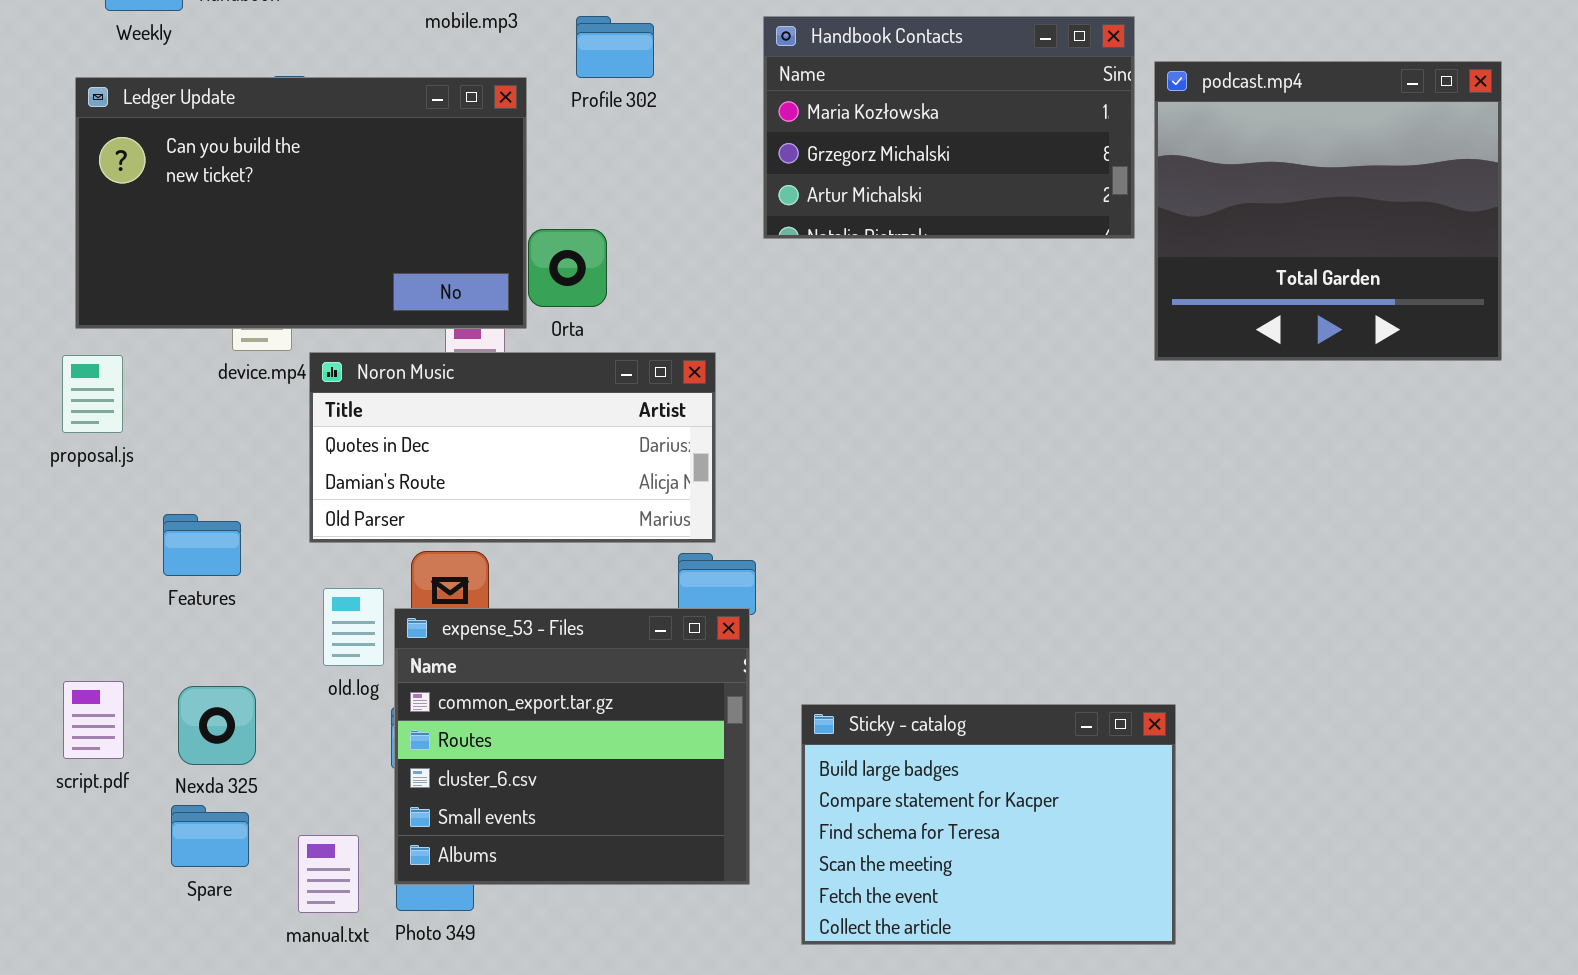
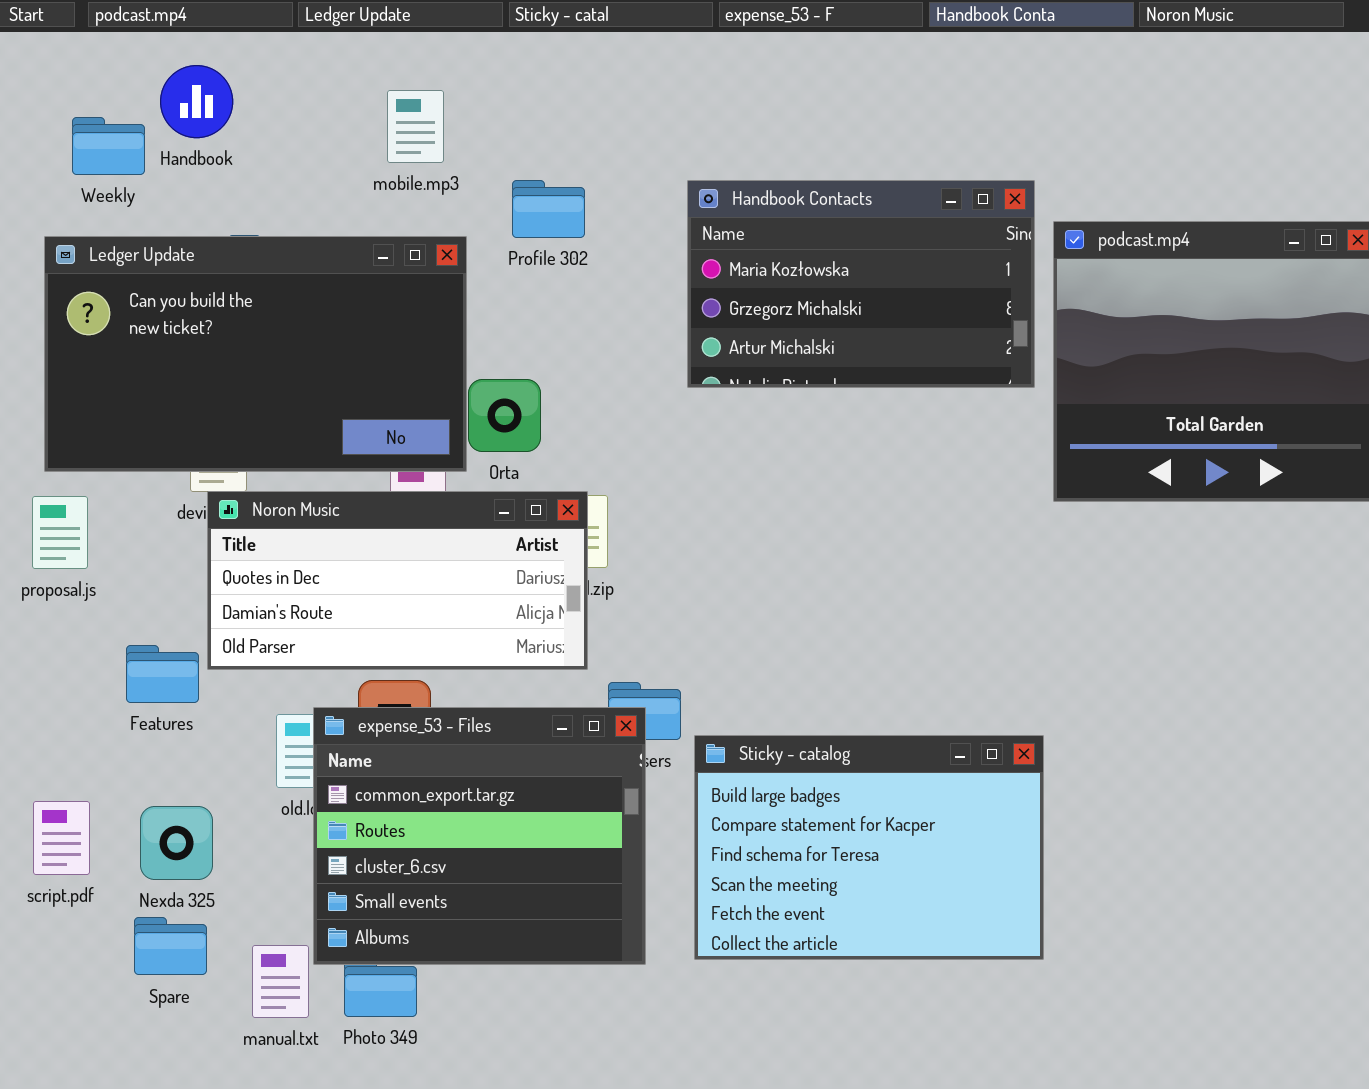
Noron Music: [309,352,716,543] -> [207,491,588,670], moved
expense_53 - Files: [394,608,750,885] -> [313,707,646,965], moved
Sticky - catalog: [801,704,1176,945] -> [694,735,1044,960], moved

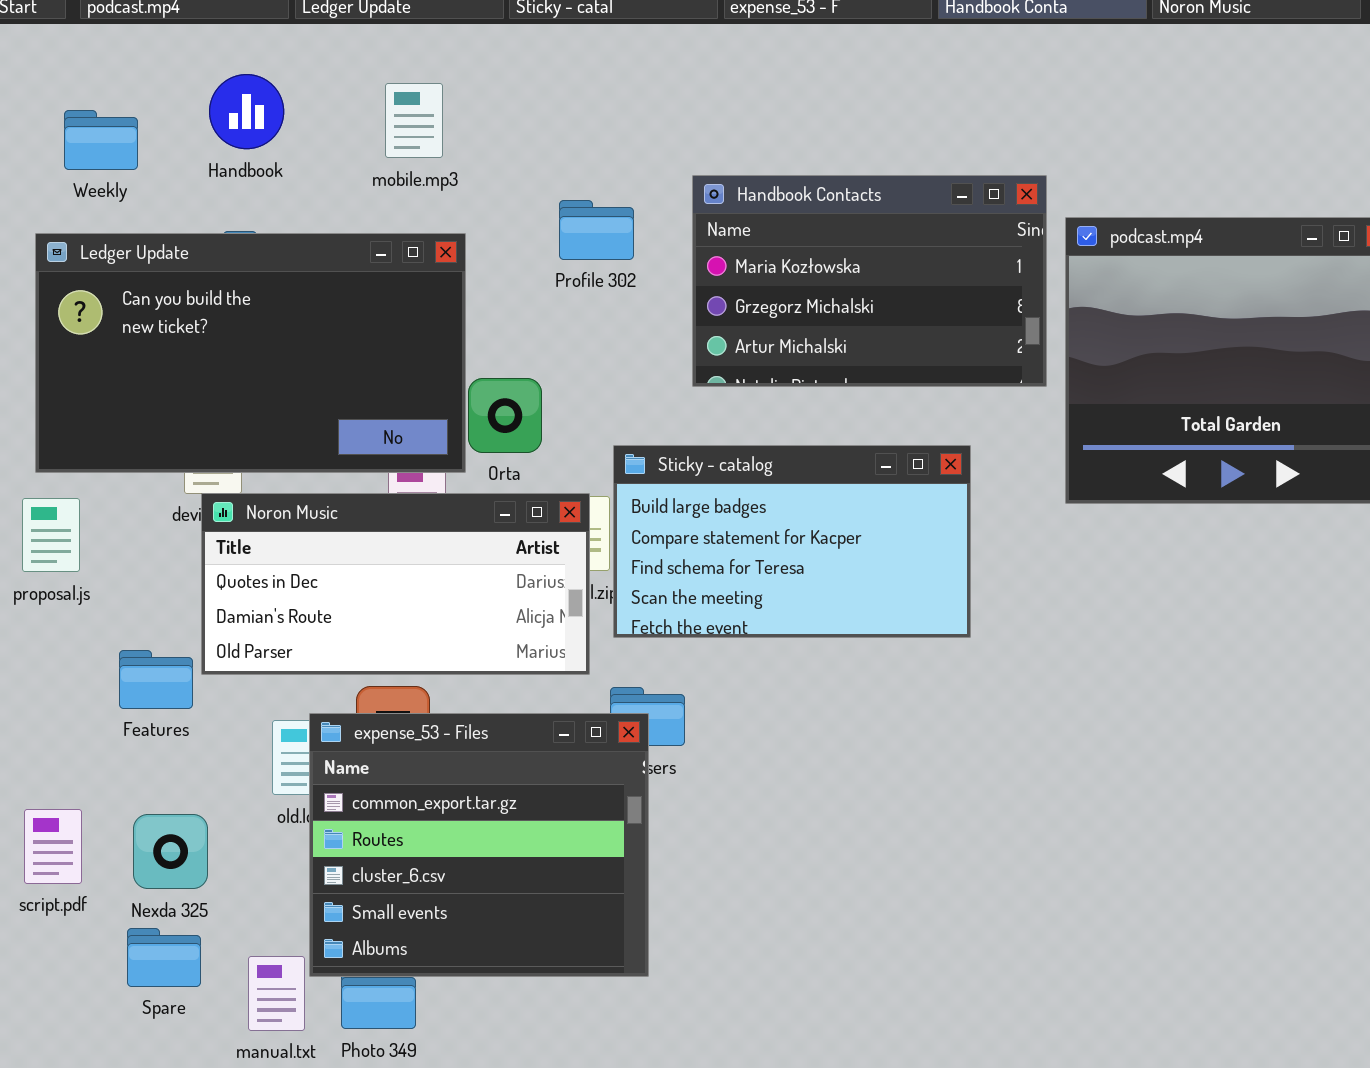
Handbook: [160,65,233,138] -> [209,74,284,149], moved
Profile 302: [512,180,585,238] -> [559,200,634,260], moved
Sticky - catalog: [694,735,1044,960] -> [613,445,971,638], moved, resized

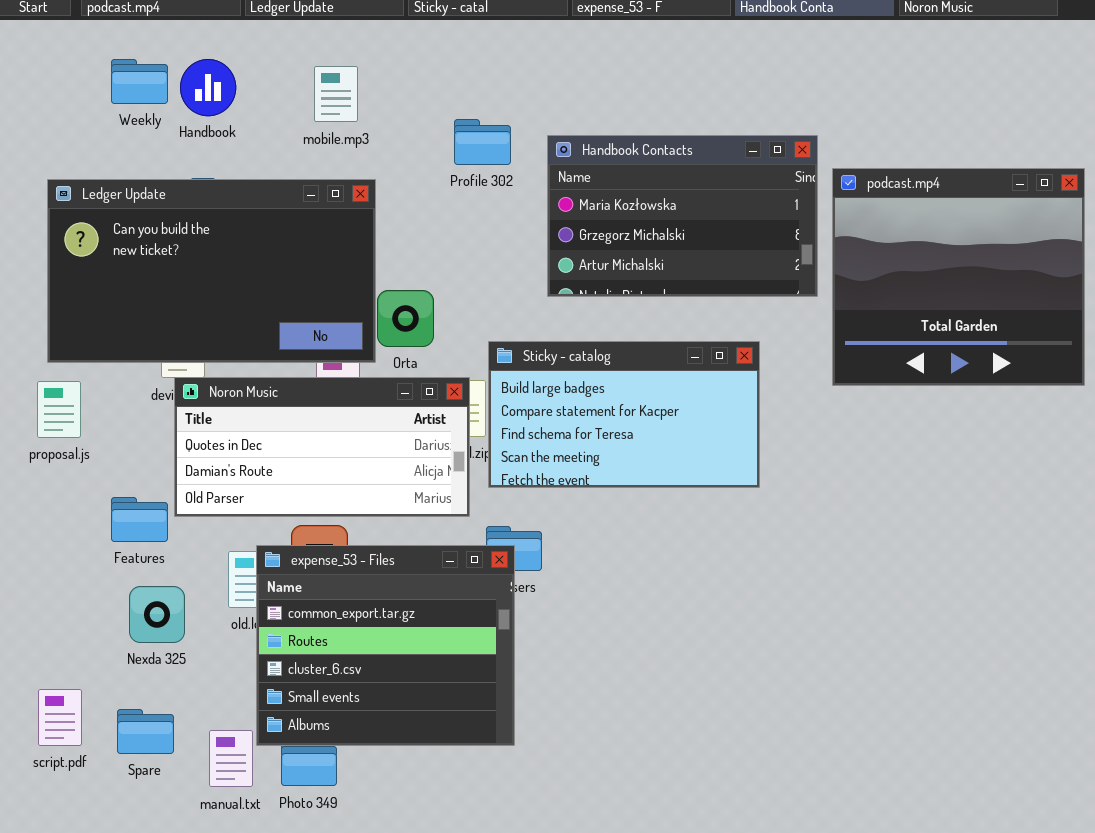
Weekly: [64,110,138,170] -> [111,59,168,104], moved
Profile 302: [559,200,634,260] -> [454,119,511,165], moved
script.pdf: [24,809,82,884] -> [38,689,82,746], moved
Nexda 325: [133,814,208,889] -> [129,586,185,643], moved

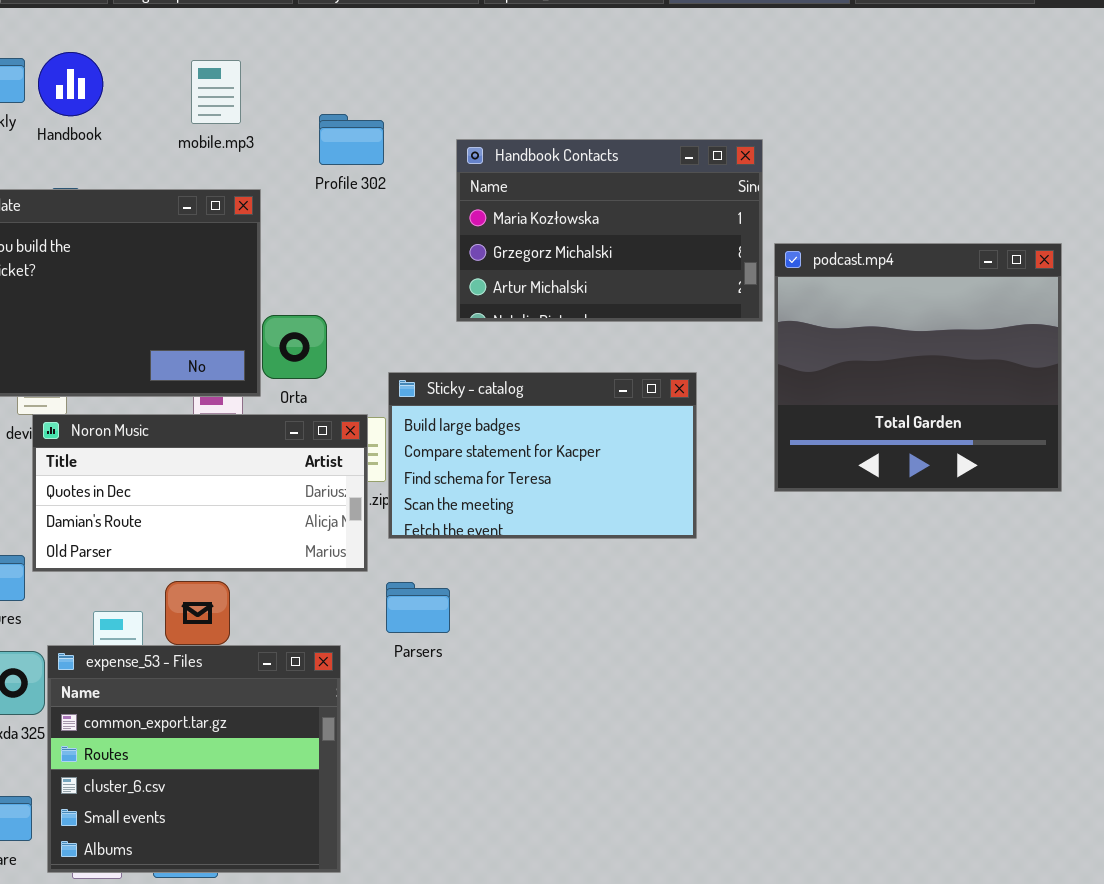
Profile 302: [454,119,511,165] -> [319,114,384,165], moved
podcast.mp4: [832,168,1085,386] -> [774,243,1062,492], moved
expense_53 - Files: [256,545,515,746] -> [47,645,341,873], moved

